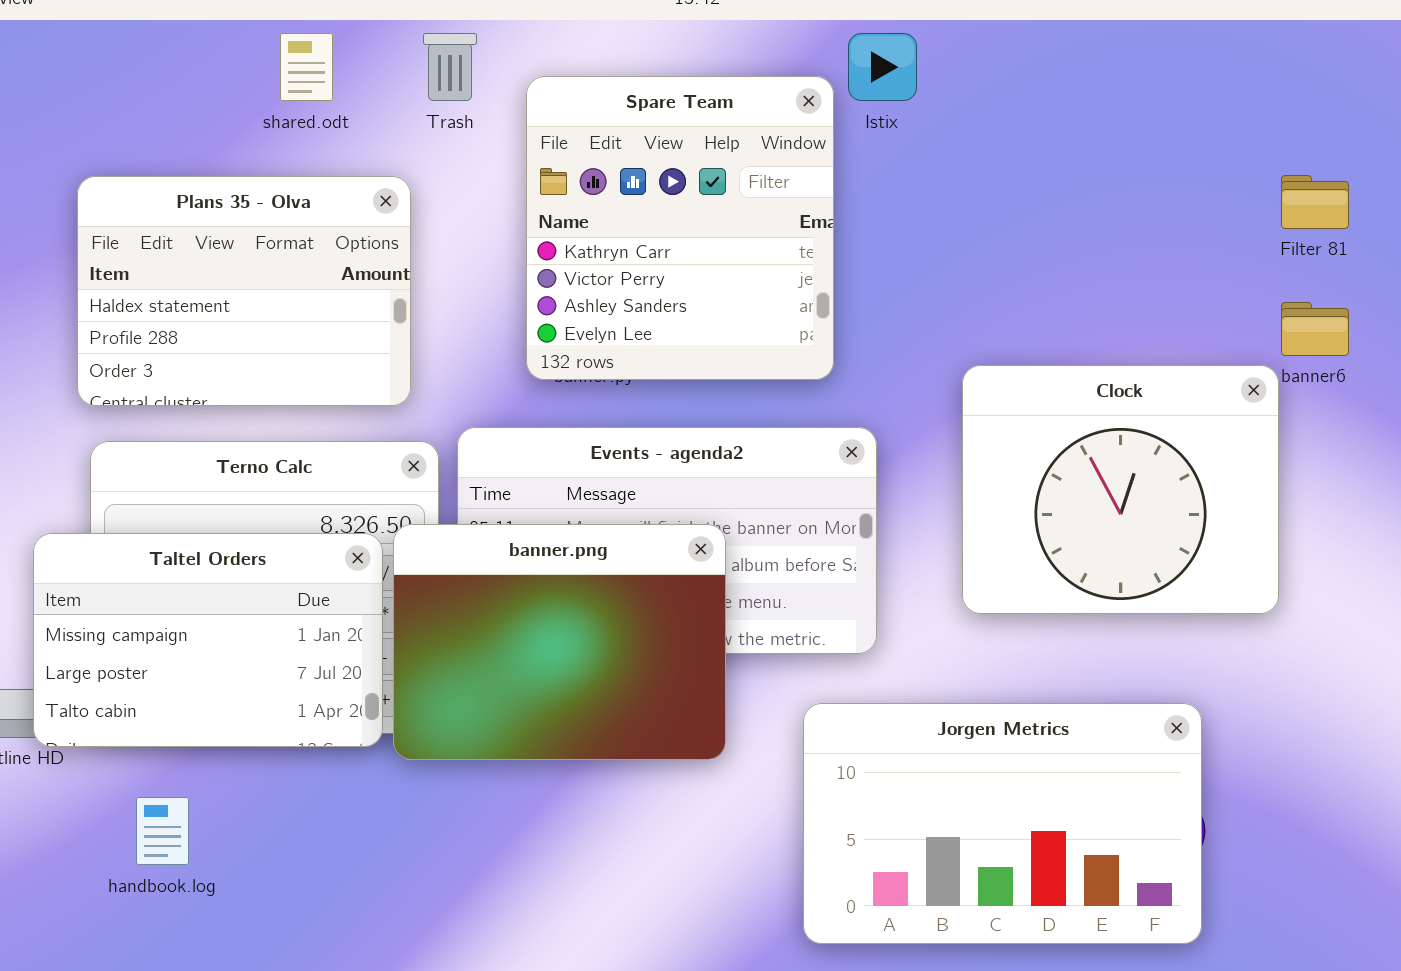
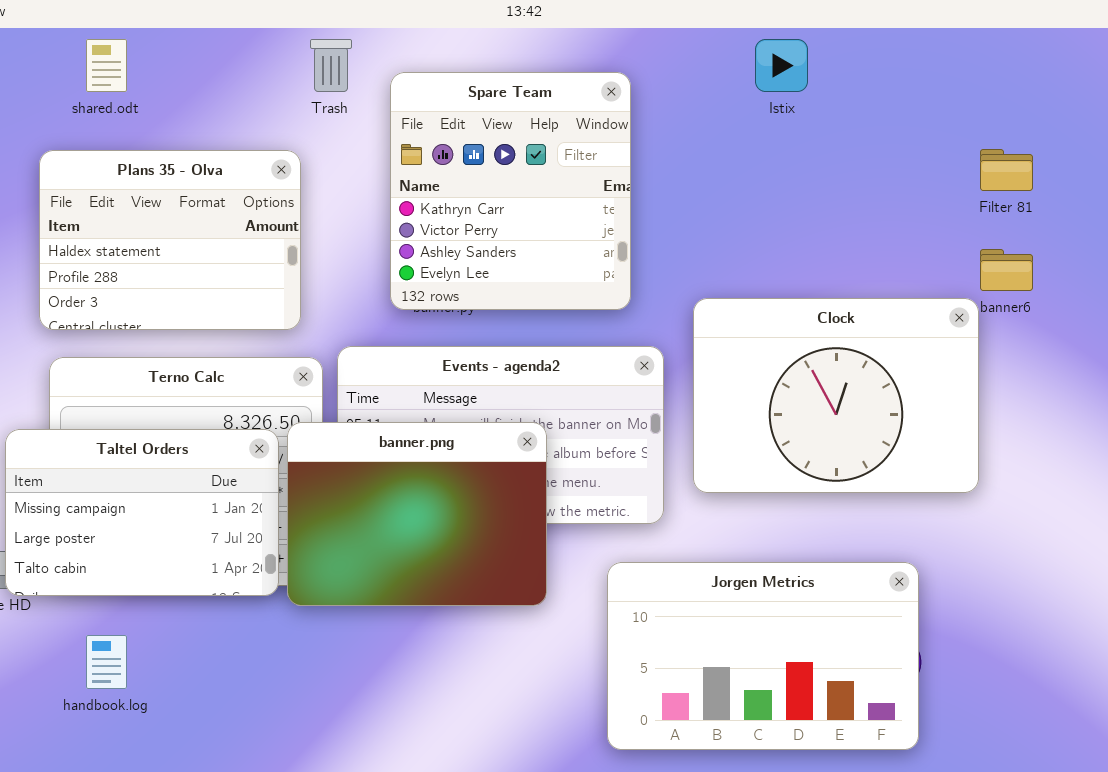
shared.odt: [280,33,333,101] -> [86,39,127,92], moved
Istix: [848,33,917,101] -> [755,39,808,92], moved
Clock: [962,365,1279,614] -> [693,298,979,493], resized

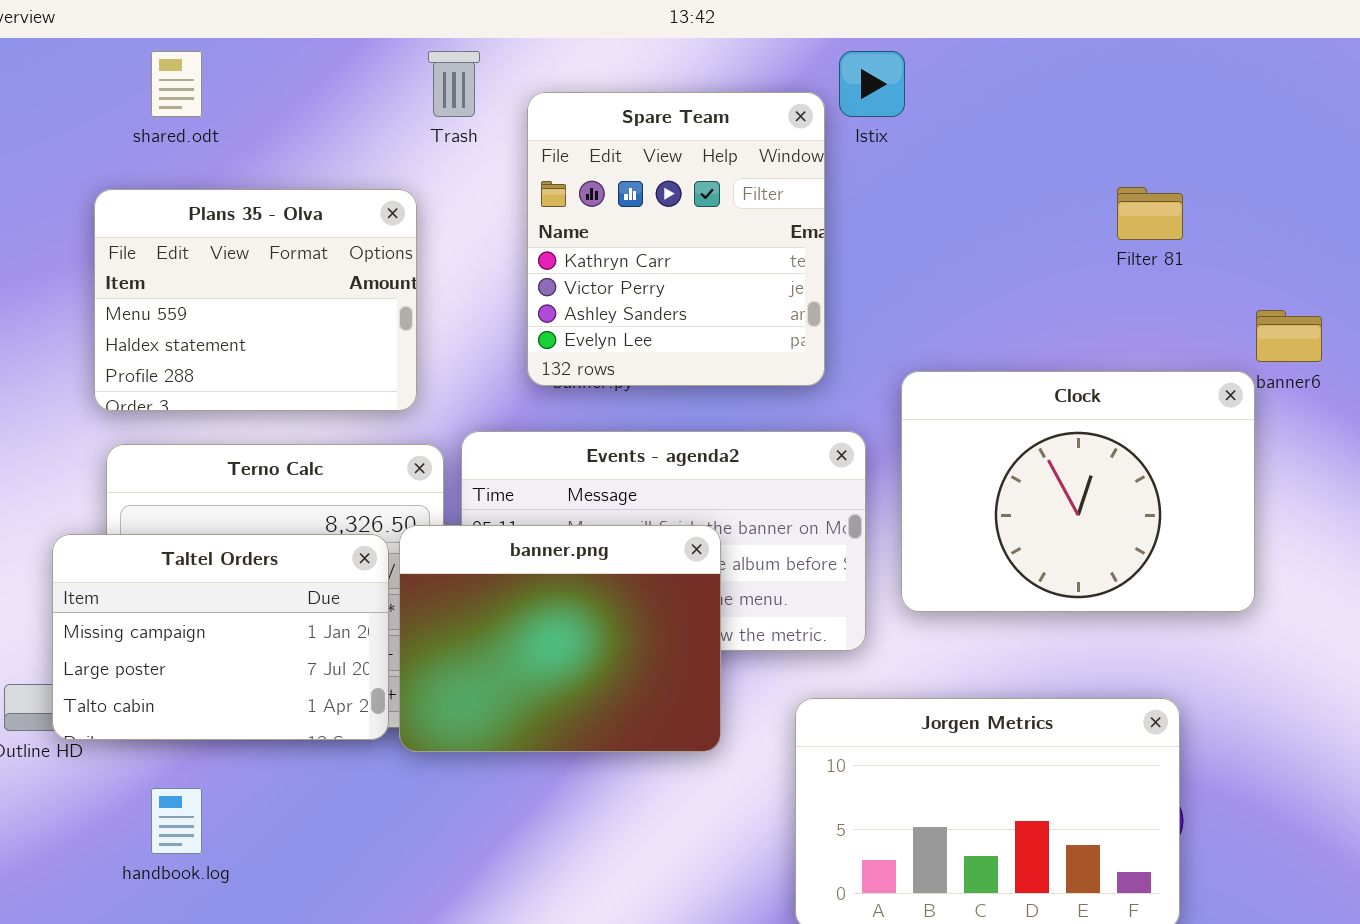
Istix: [755,39,808,92] -> [839,51,905,117], moved
Filter 81: [980,149,1033,191] -> [1117,187,1183,240], moved
Plans 35 - Olva: [39,150,301,330] -> [94,189,417,411], scrolled up 1 row

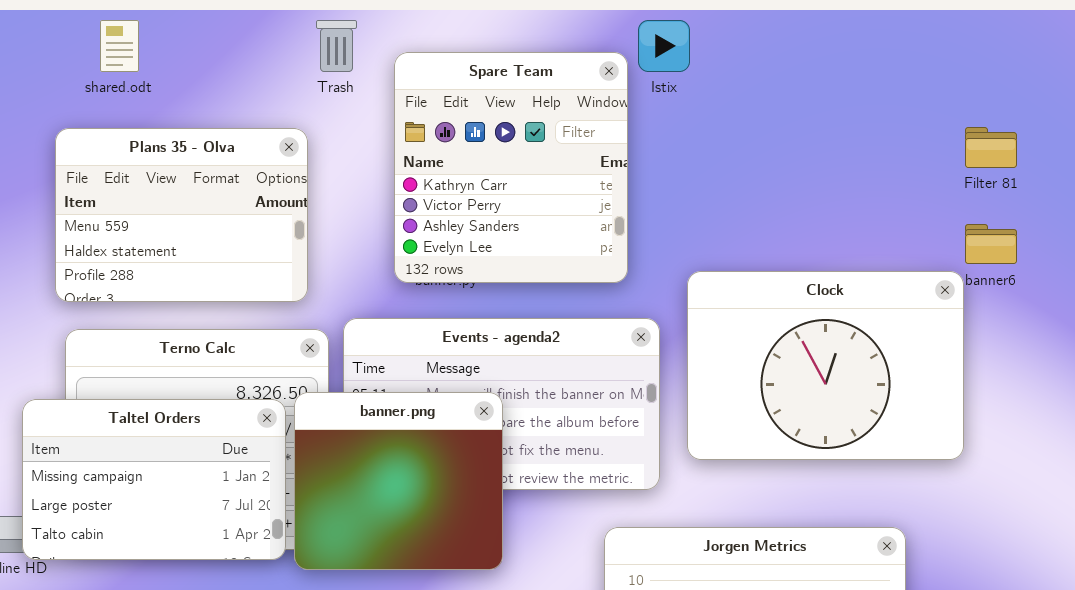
Filter 81: [1117,187,1183,240] -> [965,127,1017,168], moved
banner.png: [399,525,721,752] -> [294,392,503,570], resized

